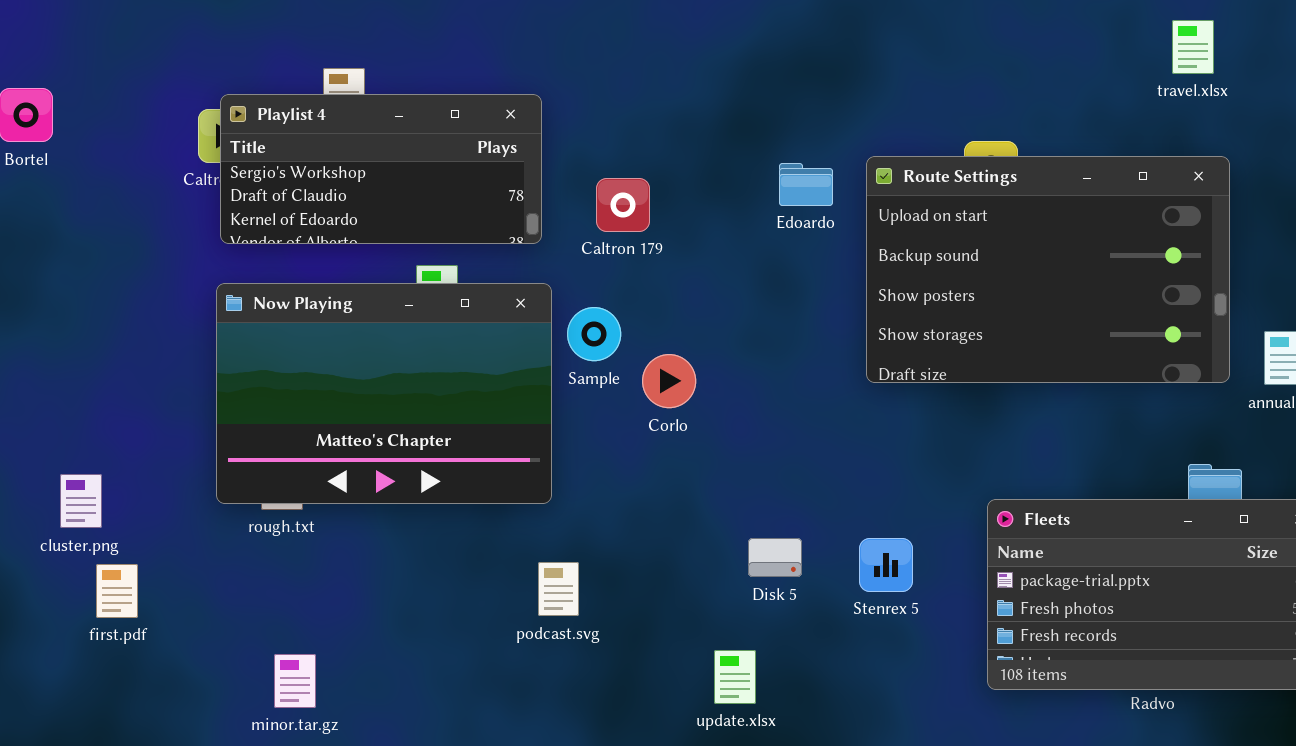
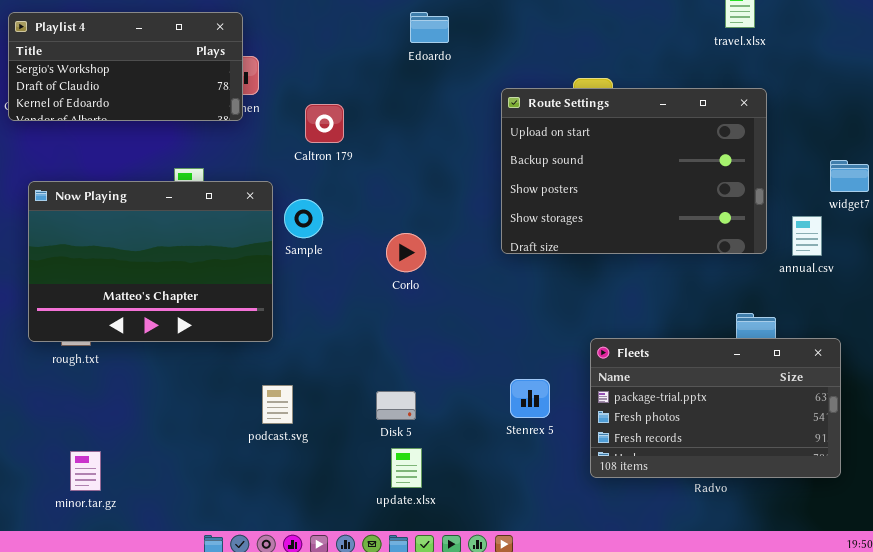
Playlist 4: [220,94,542,244] -> [8,12,243,121], moved
Edoardo: [779,163,833,206] -> [410,12,449,43], moved
Corlo: [642,354,696,408] -> [386,233,426,272], moved
Disk 5: [748,538,802,577] -> [376,391,416,420], moved
Stenrex 5: [859,538,913,592] -> [510,379,550,418], moved

